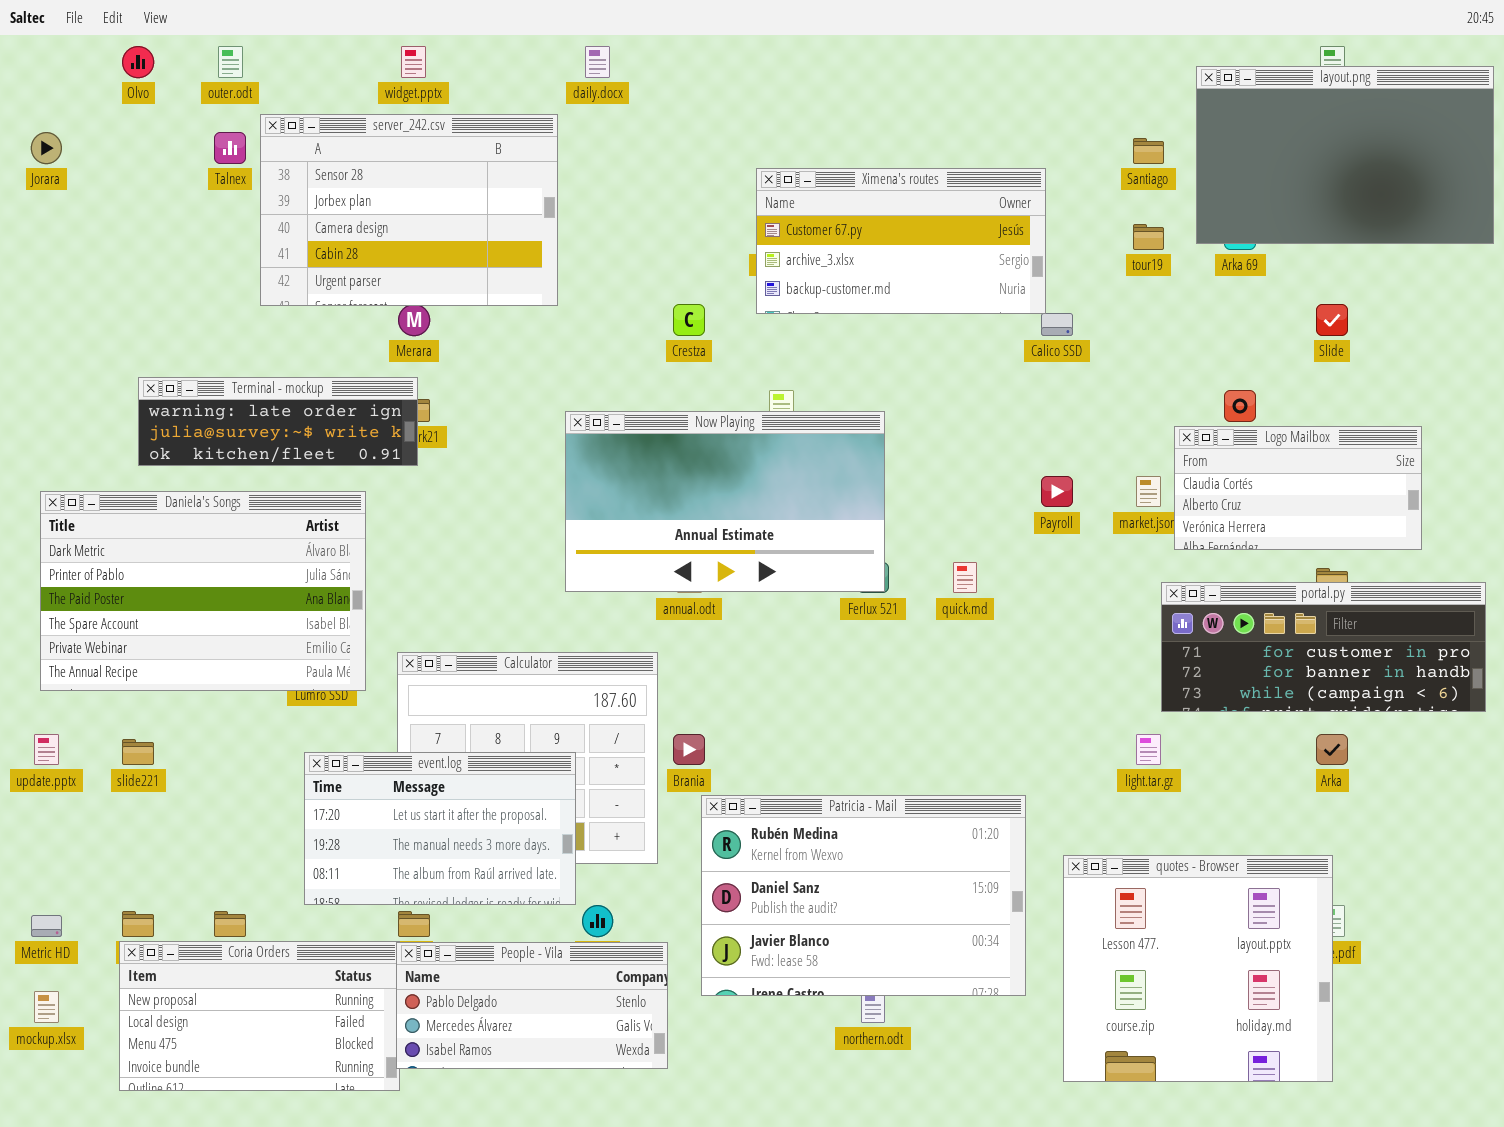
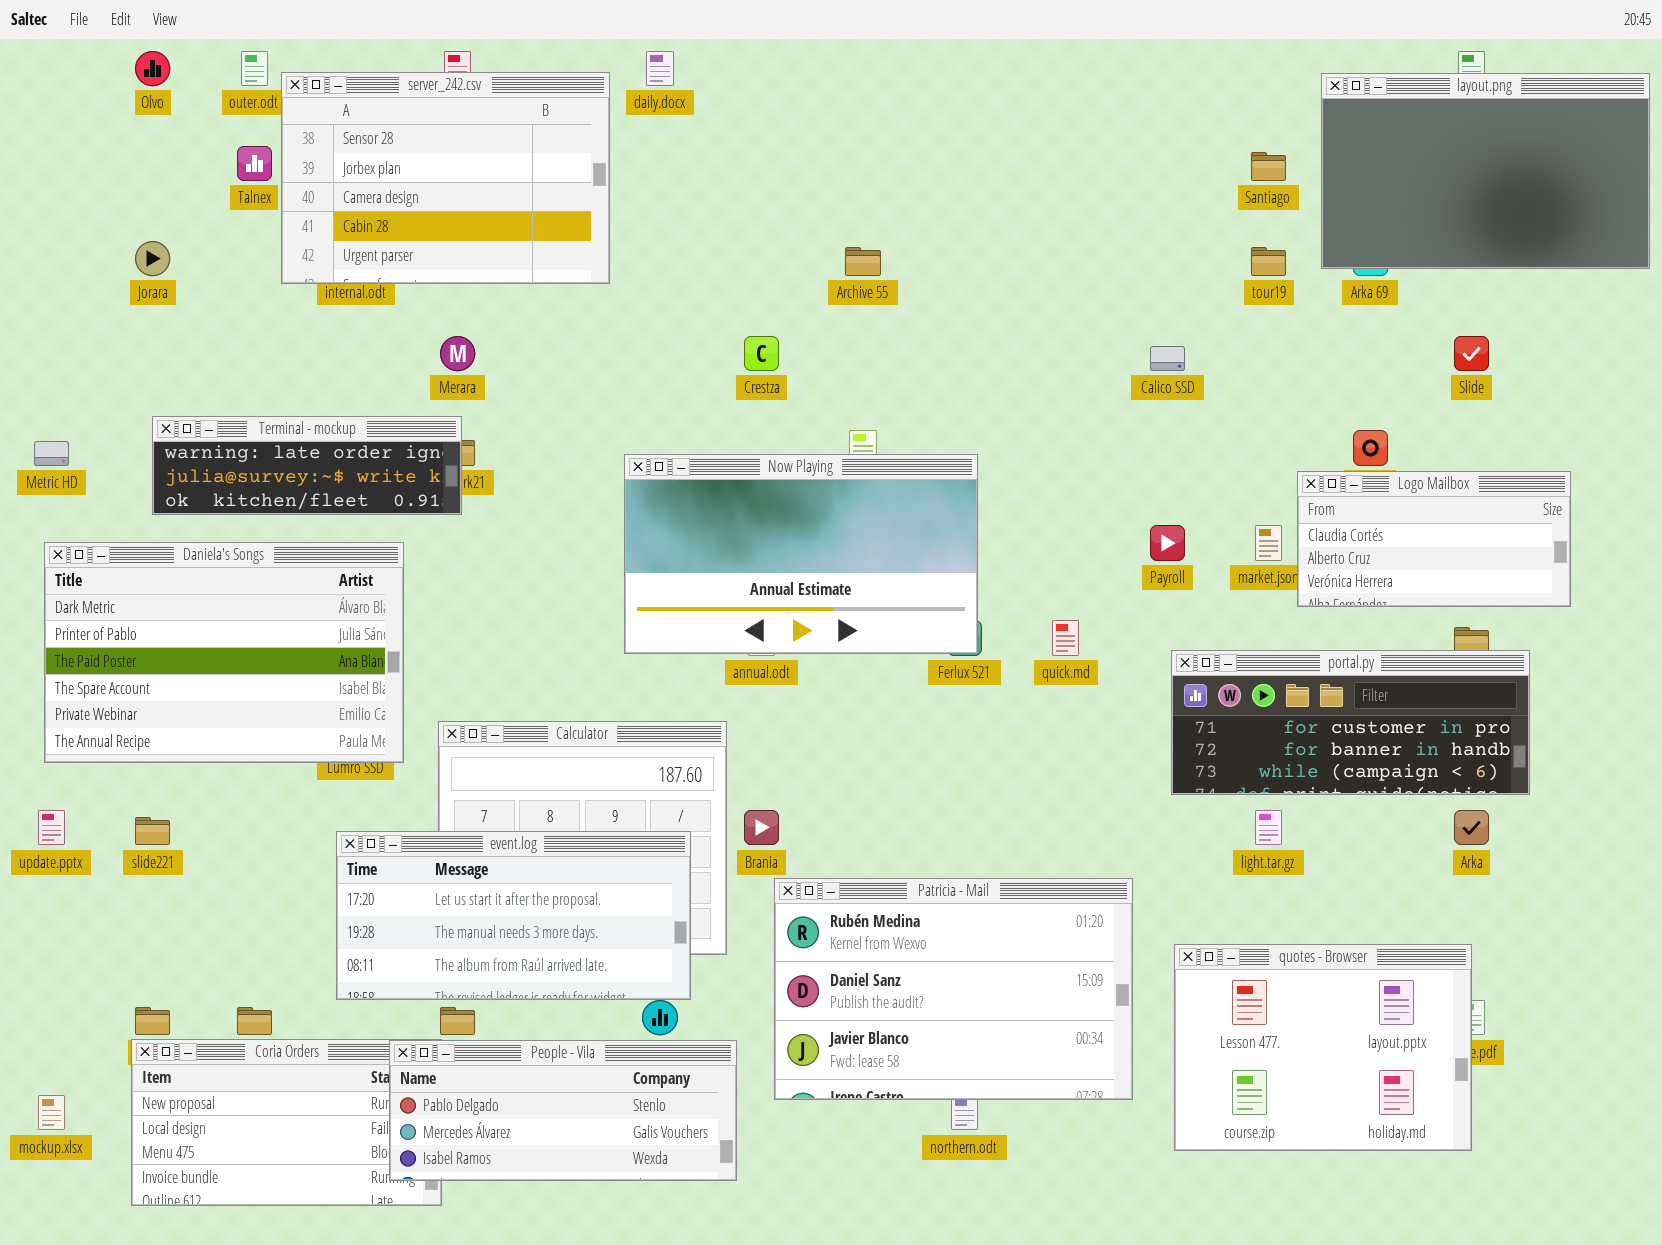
server_242.csv: [260,114,558,306] -> [281,72,610,284], moved
Jorara: [31,132,62,164] -> [135,241,170,276], moved
Ximena's routes: [756,168,1046,314] -> none, closed
portal.py: [1161,582,1486,712] -> [1171,650,1530,795], moved
event.log: [304,752,576,905] -> [336,831,691,1000], resized
quotes - Browser: [1063,855,1333,1082] -> [1174,944,1472,1151], resized
Metric HD: [31,915,62,937] -> [34,441,69,466], moved
People - Vila: [396,942,668,1069] -> [389,1040,737,1181], resized

